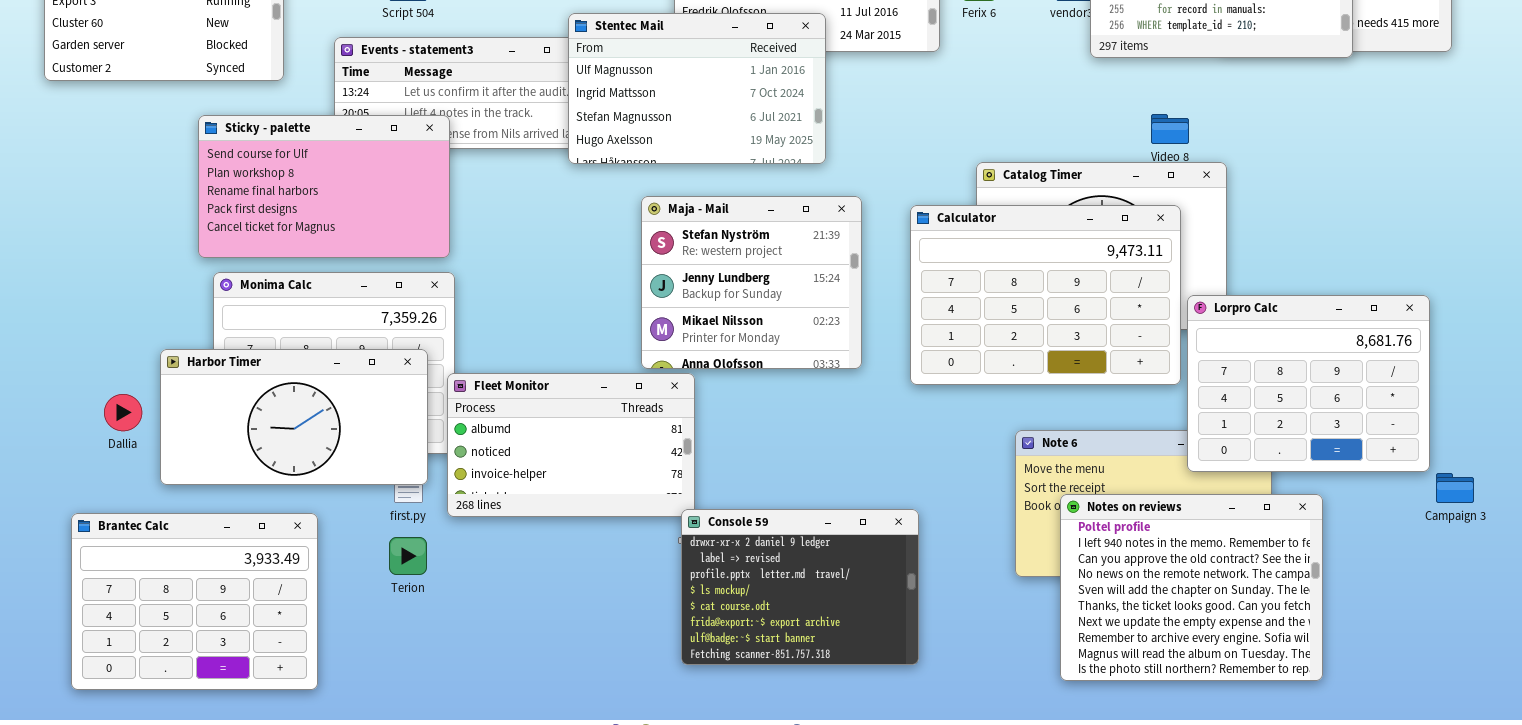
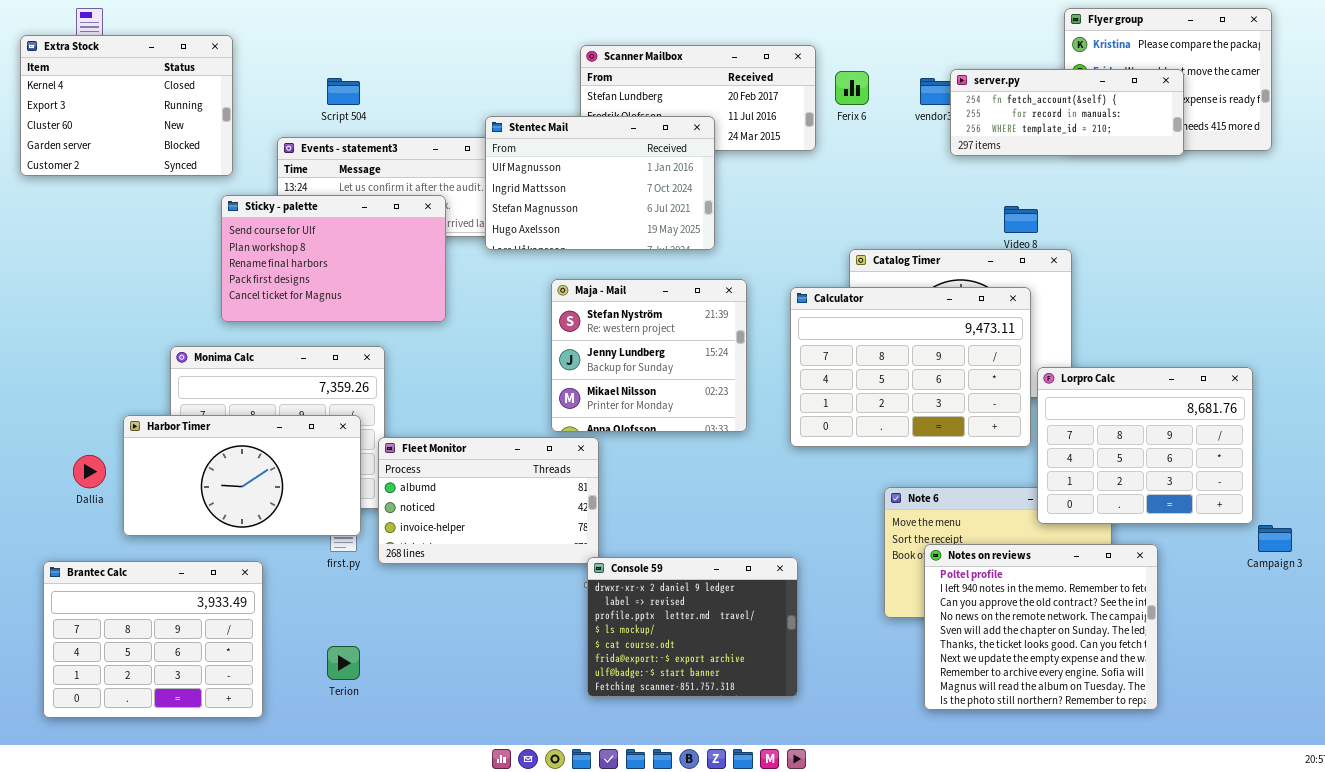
Sticky - palette: [198,115,450,258] -> [221,195,446,322], moved
Terion: [389,537,427,575] -> [327,646,360,680], moved

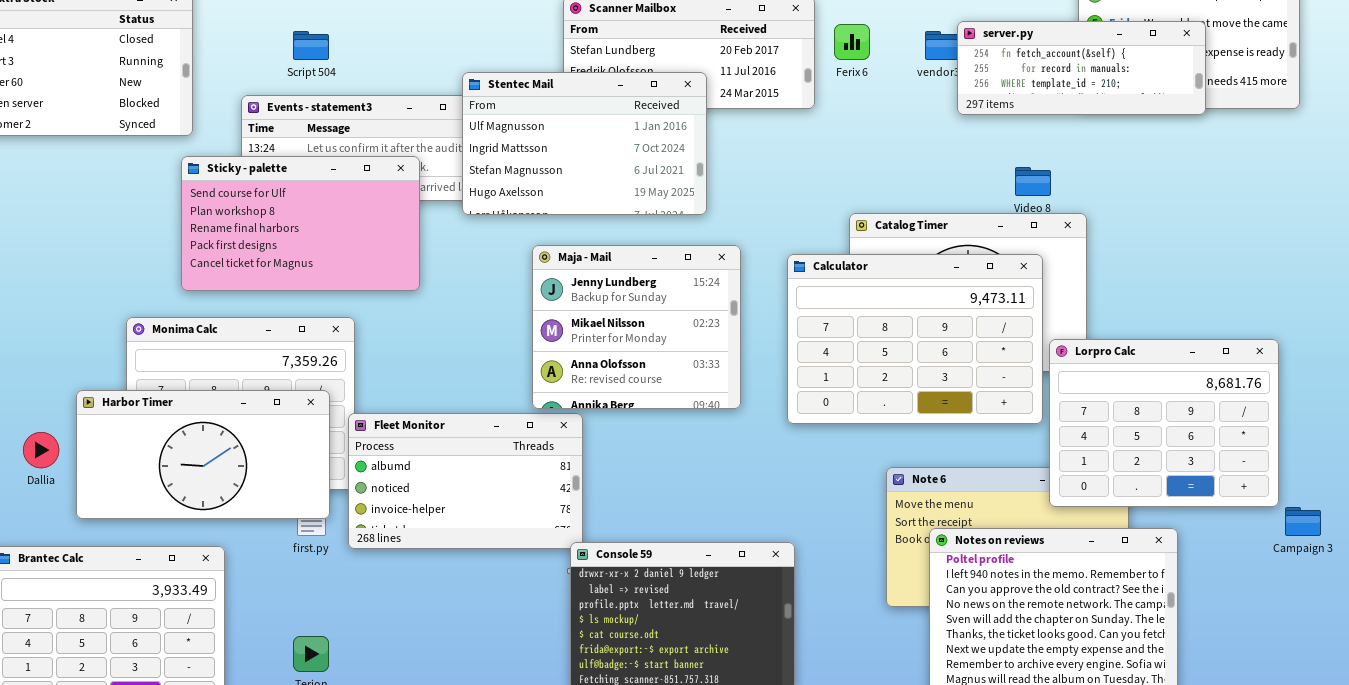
Maja - Mail: [551,279,747,432] -> [532,245,741,409], scrolled down 1 row

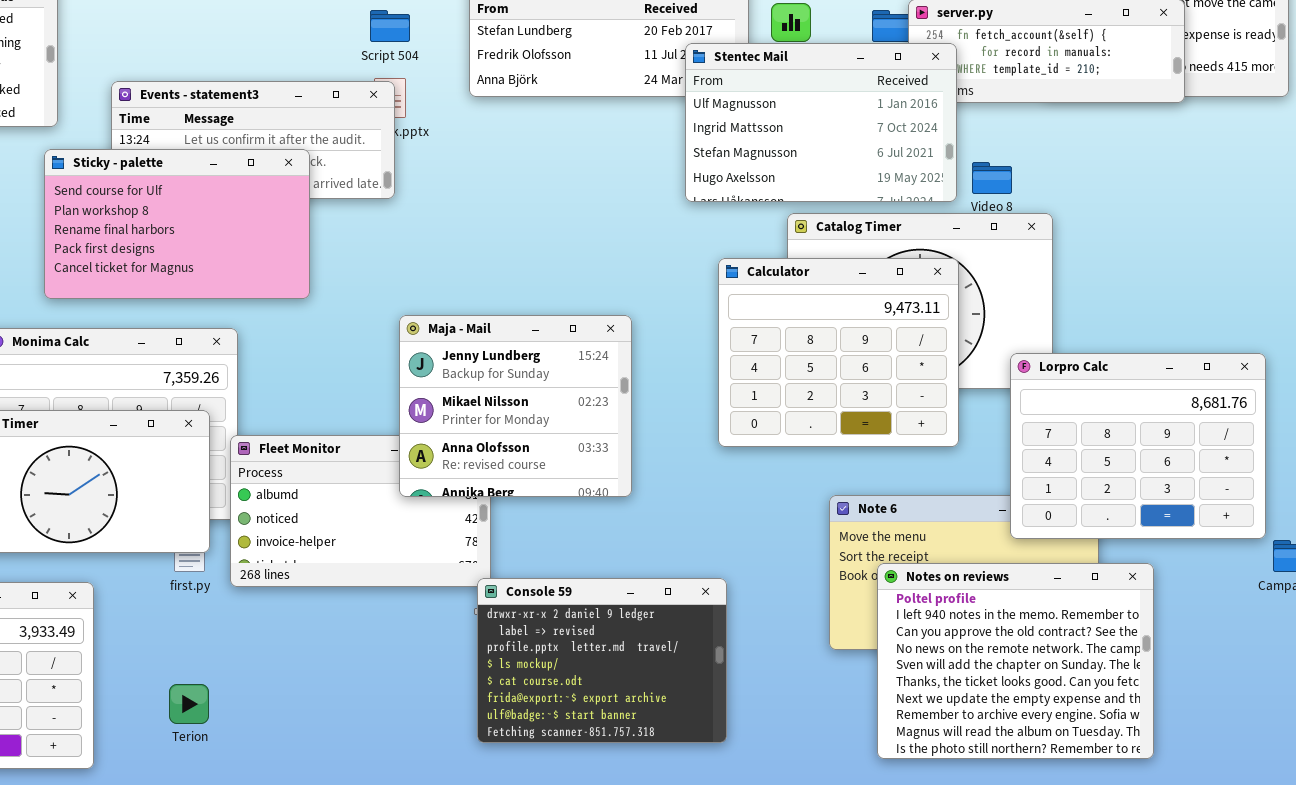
Script 504: [293,31,329,60] -> [370,10,410,42], moved
Stentec Mail: [462,72,707,215] -> [685,43,957,202], moved
Maja - Mail: [532,245,741,409] -> [399,315,632,497], moved
Calculator: [787,254,1043,424] -> [718,258,959,447], resized

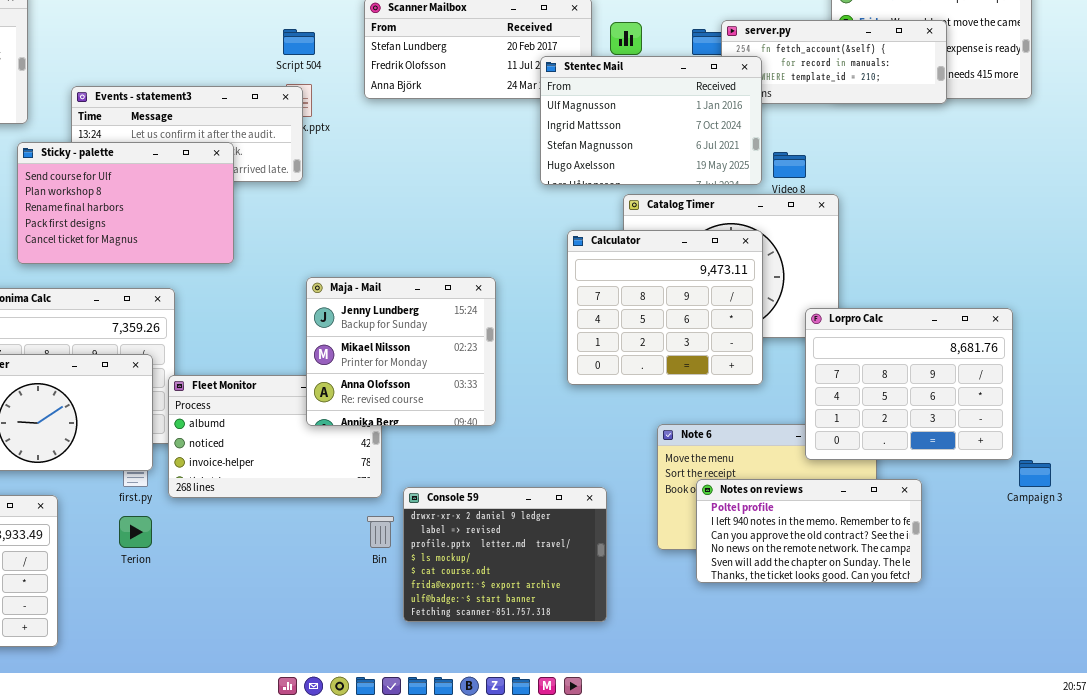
Notes on reviews: [877,563,1154,759] -> [696,479,922,583], resized
Console 59: [477,578,727,743] -> [403,487,607,622], moved
Terion: [169,684,209,724] -> [119,516,152,548], moved

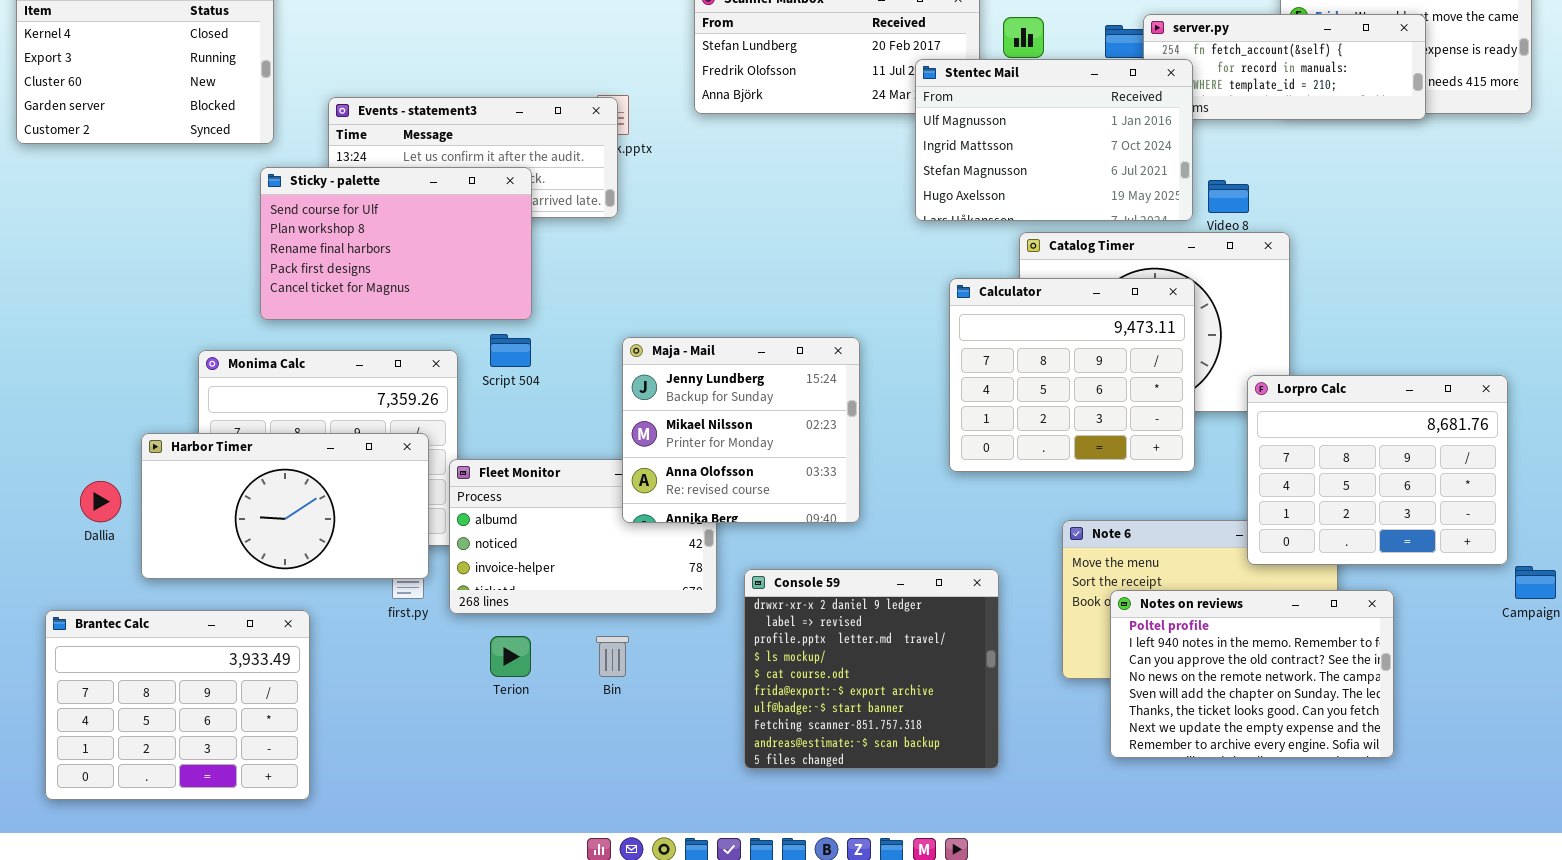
Script 504: [283,29,315,55] -> [490,334,531,367], moved
Notes on reviews: [696,479,922,583] -> [1110,590,1394,758], resized
Console 59: [403,487,607,622] -> [744,569,999,769], resized
Terion: [119,516,152,548] -> [490,636,531,677], moved
Bin: [367,516,394,548] -> [596,636,629,677], moved

